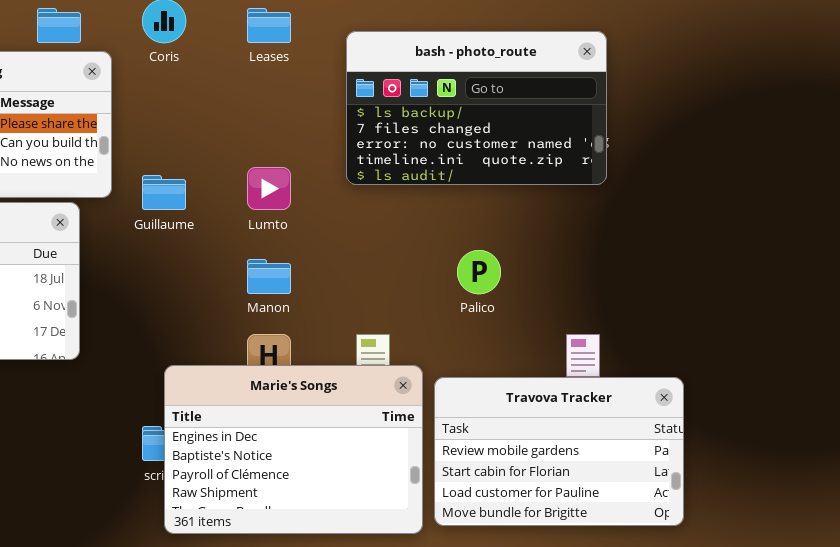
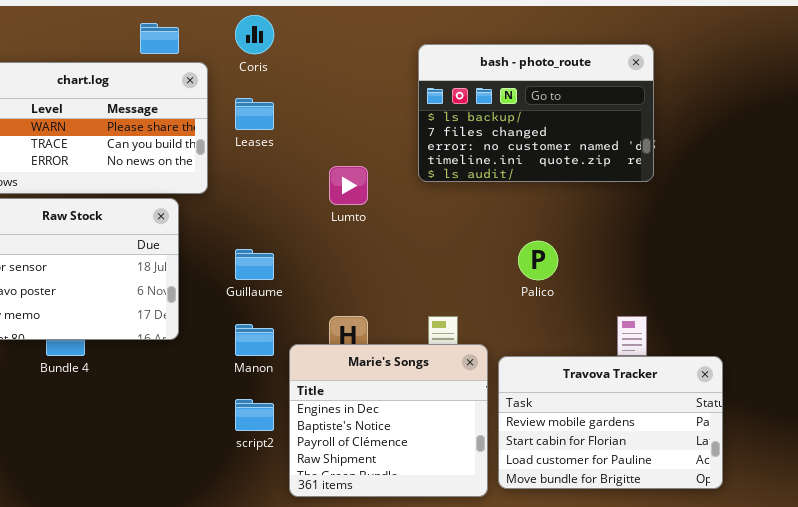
Leases: [247,8,291,43] -> [235,98,274,130], moved
Guillaume: [142,175,186,210] -> [235,249,274,280], moved
Manon: [247,259,291,294] -> [235,324,274,356], moved
Marie's Songs: [164,365,423,534] -> [289,344,488,497], resized

